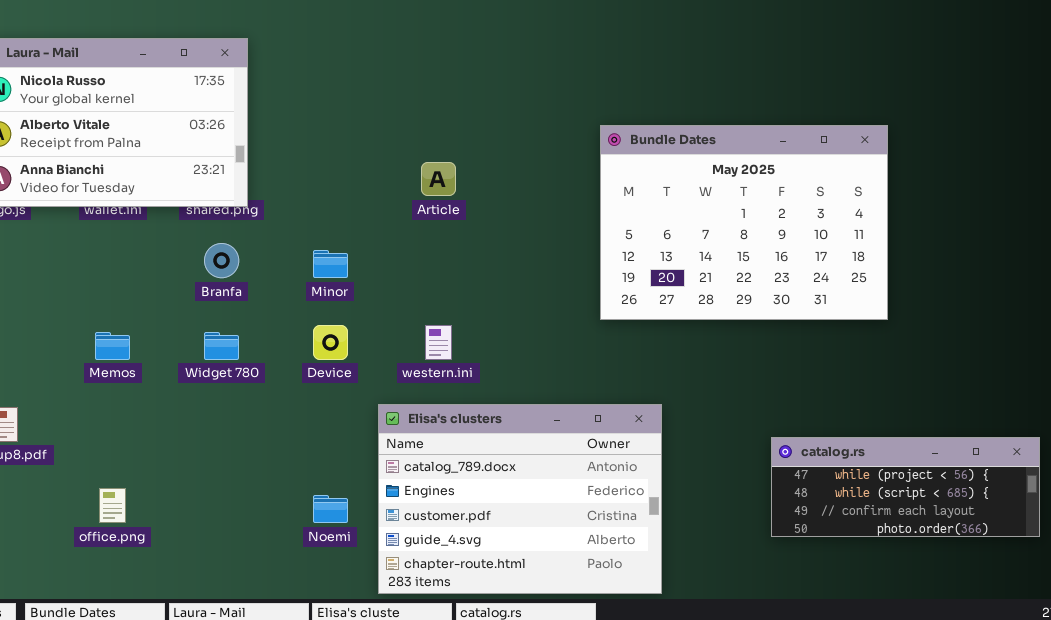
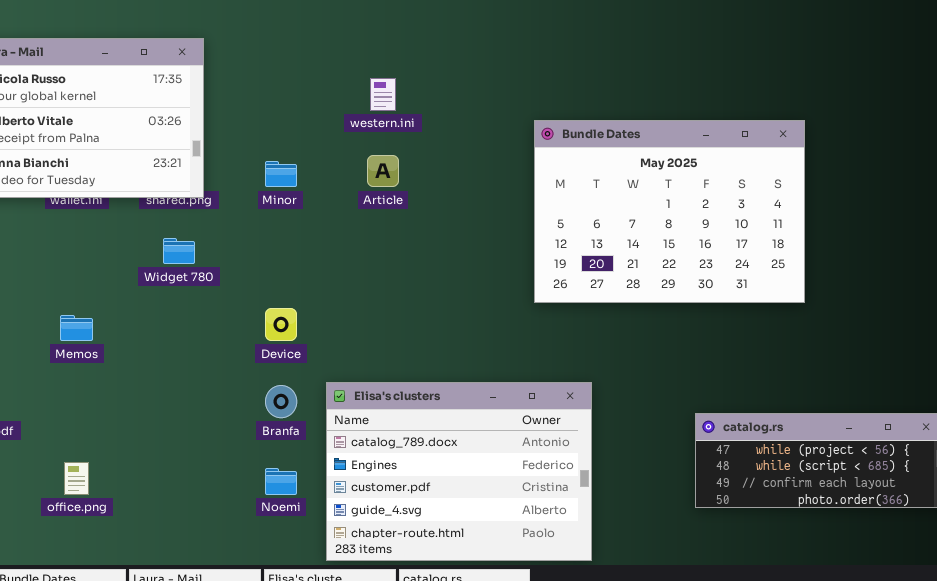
Branfa: [204,243,239,278] -> [265,385,297,418], moved
Minor: [313,250,348,278] -> [265,161,297,187], moved
western.ini: [425,325,452,360] -> [370,78,396,111], moved
Widget 780: [204,332,239,360] -> [163,238,195,264], moved

